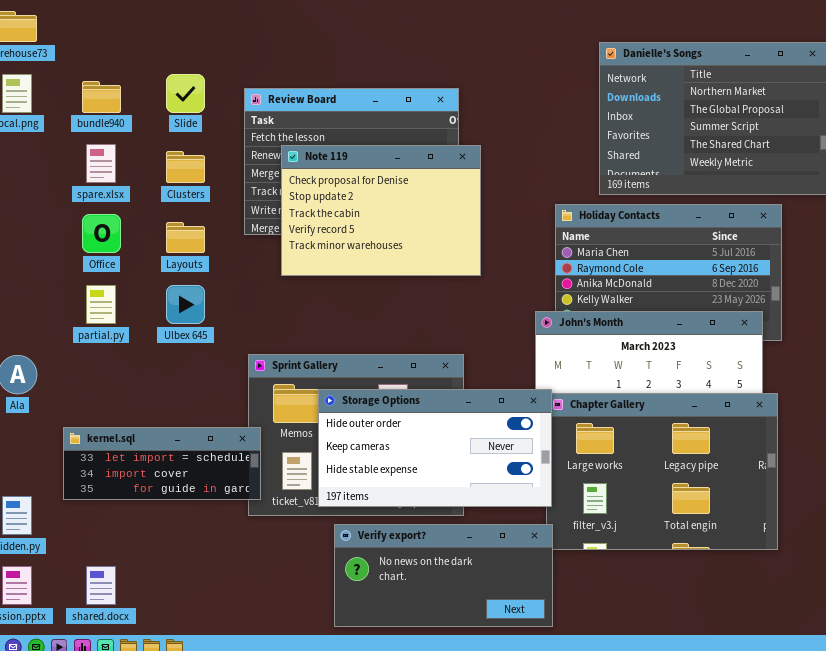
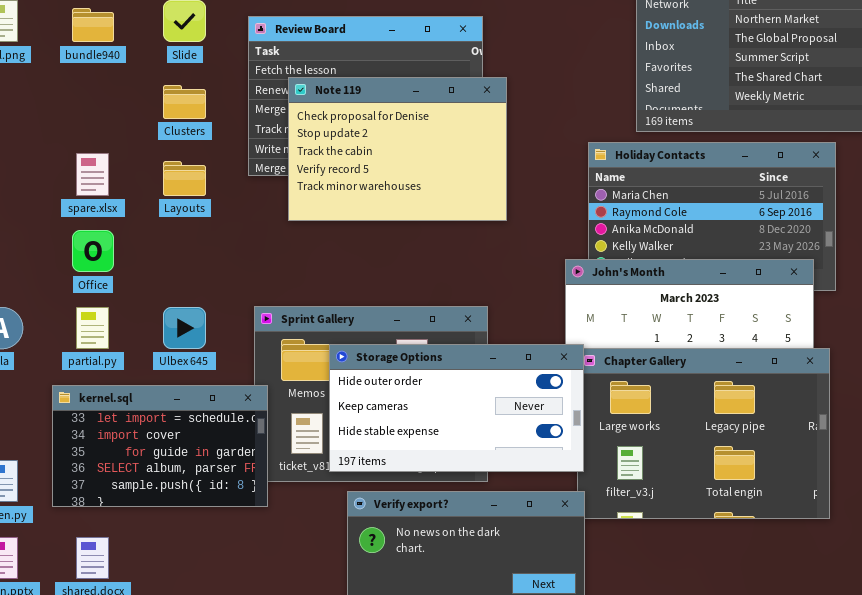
spare.xlsx: [86,144,116,183] -> [76,153,109,196], moved
Office: [82,214,121,253] -> [72,230,114,272], moved
partial.py: [86,285,116,324] -> [76,307,109,349], moved
Ulbex 645: [166,285,205,324] -> [163,307,206,349], moved
kernel.sql: [63,427,261,500] -> [52,385,268,507], resized

